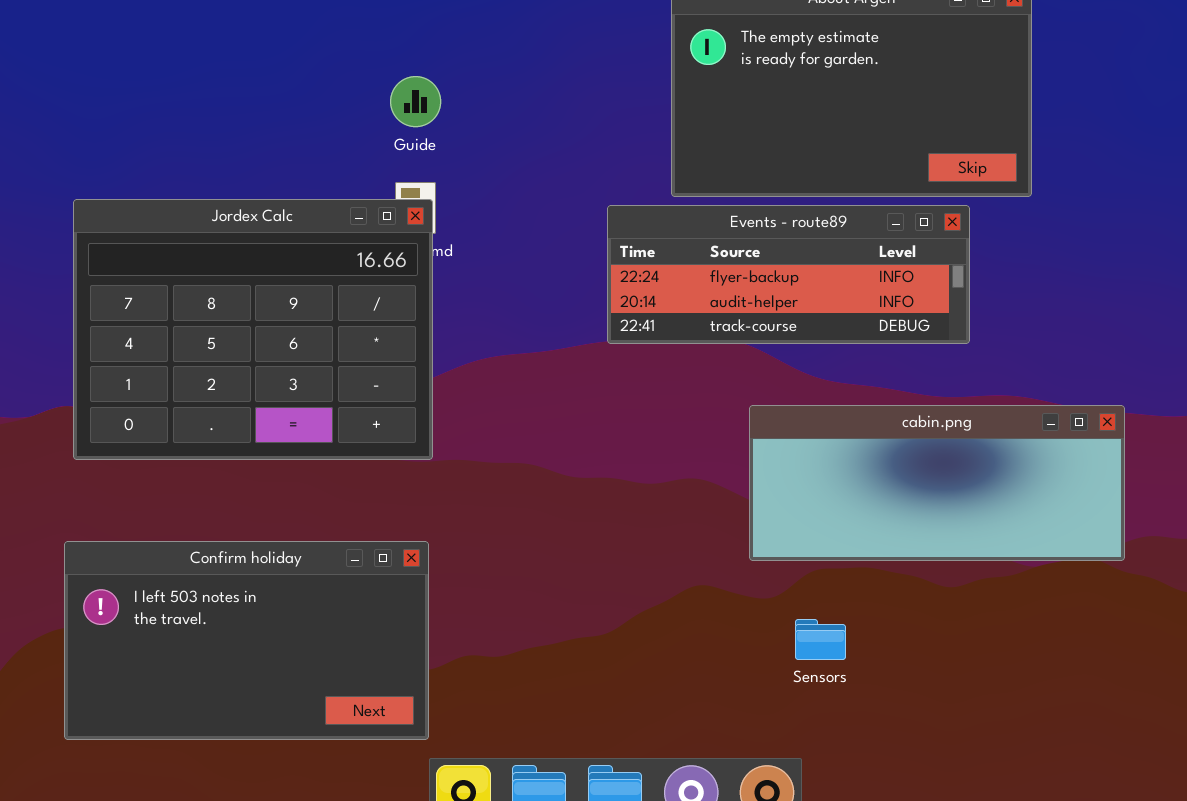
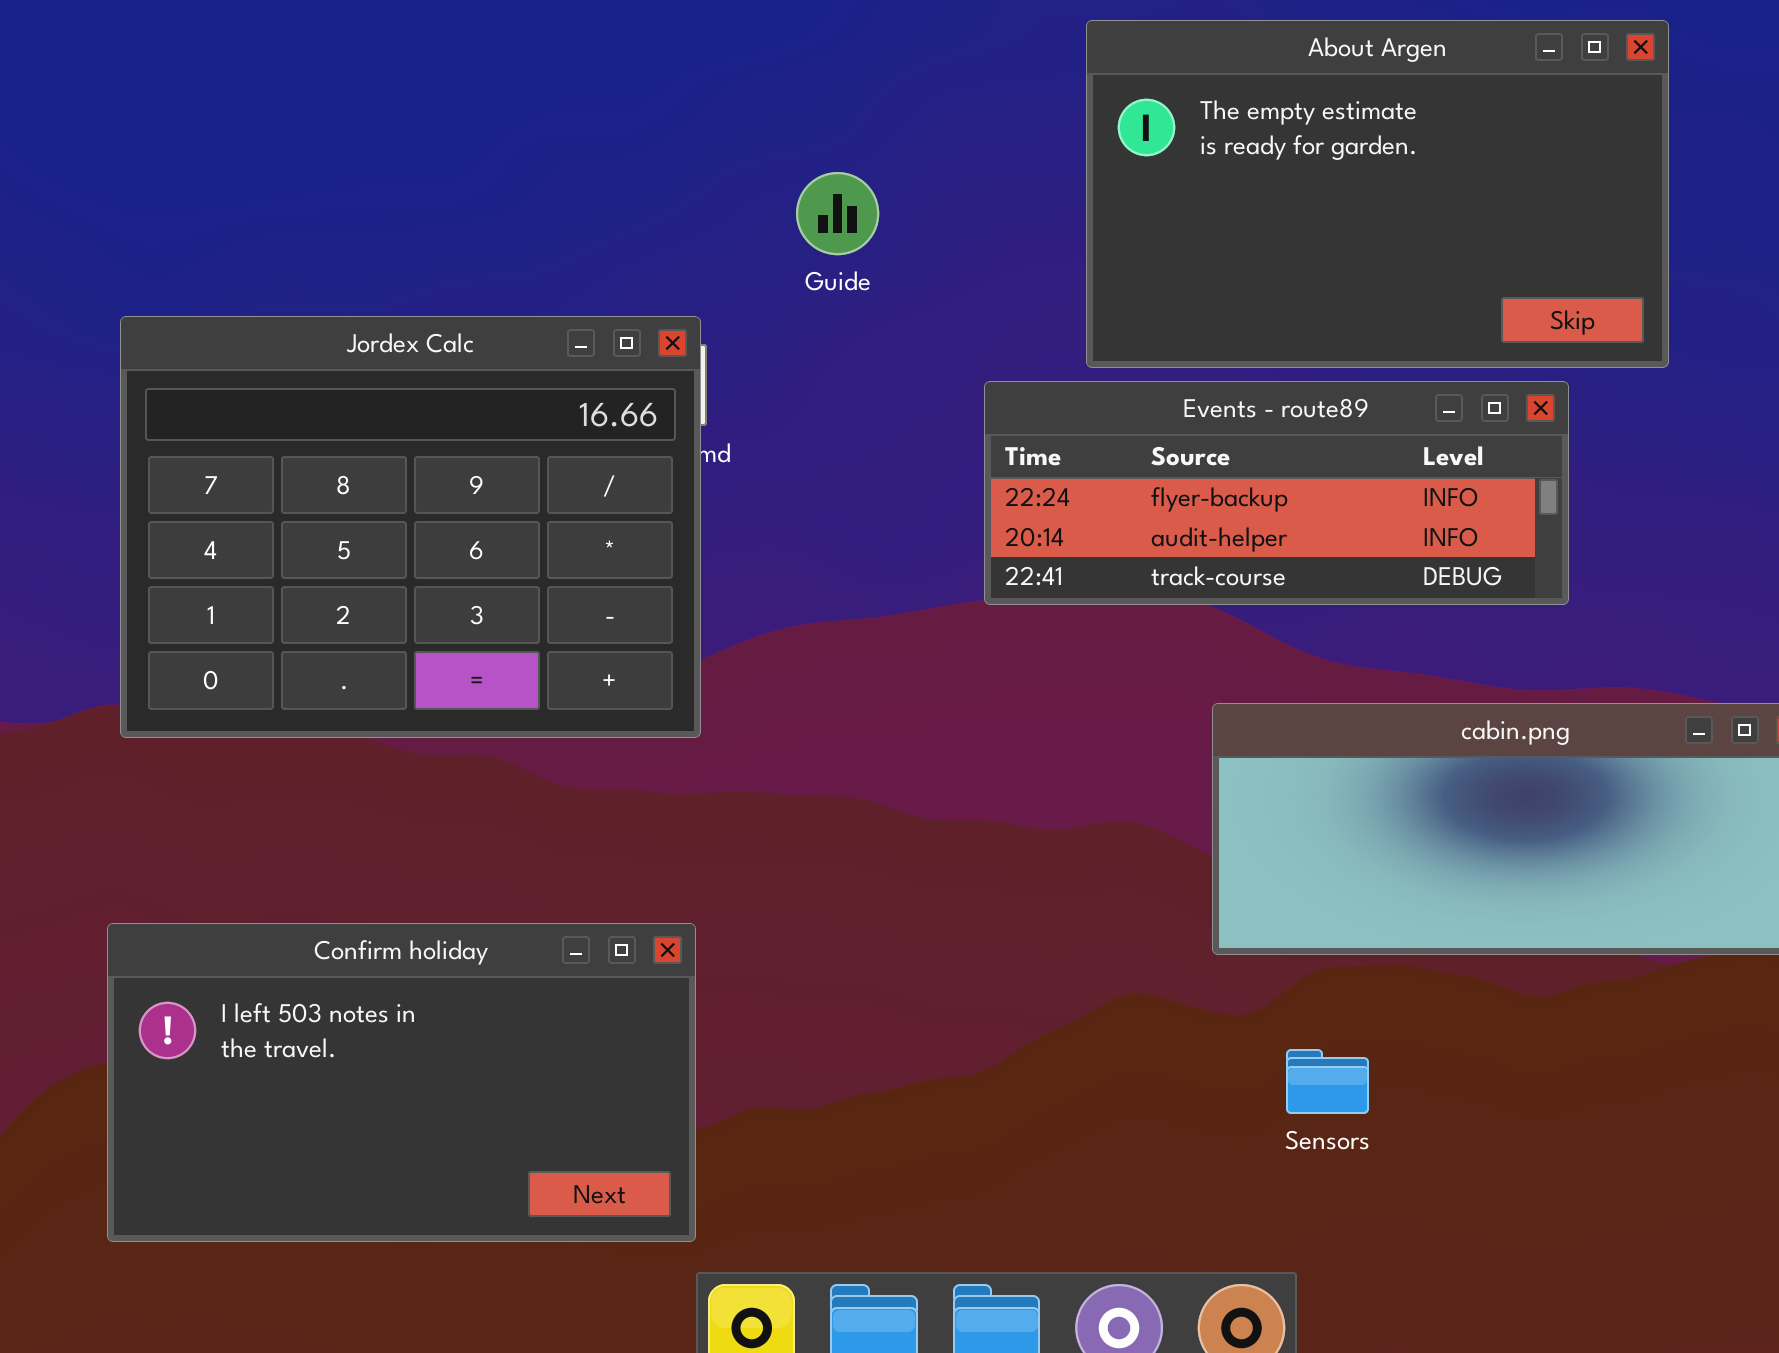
Guide: [390,76,441,127] -> [796,172,879,255], moved
Jordex Calc: [73,199,433,460] -> [120,316,701,738], moved

